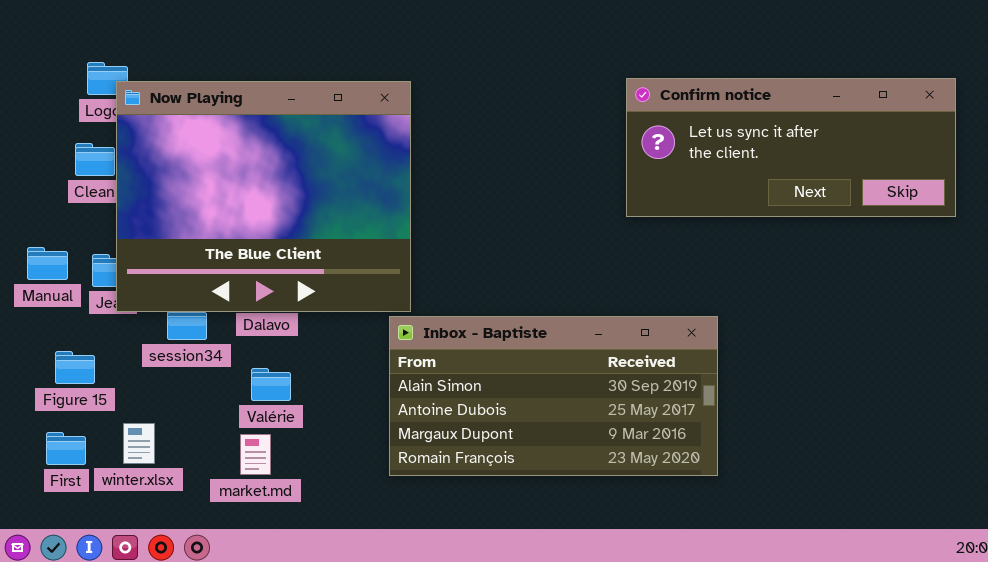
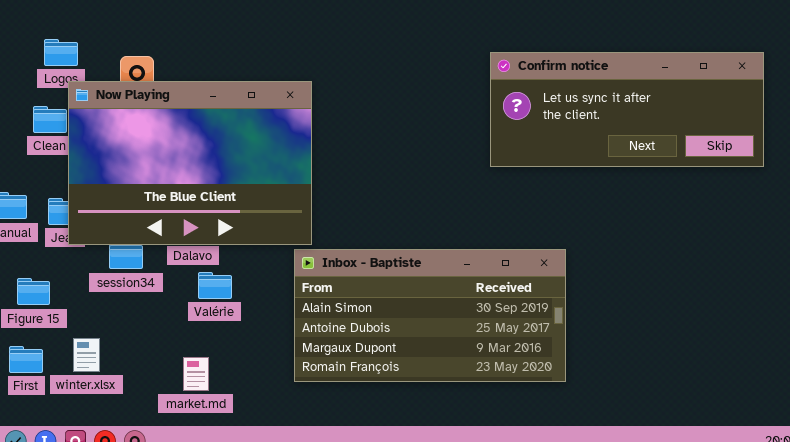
Now Playing: [116,81,411,312] -> [68,81,312,245], resized
Valérie: [251,368,291,401] -> [198,272,232,299], moved
market.md: [240,434,271,475] -> [183,357,209,391], moved

